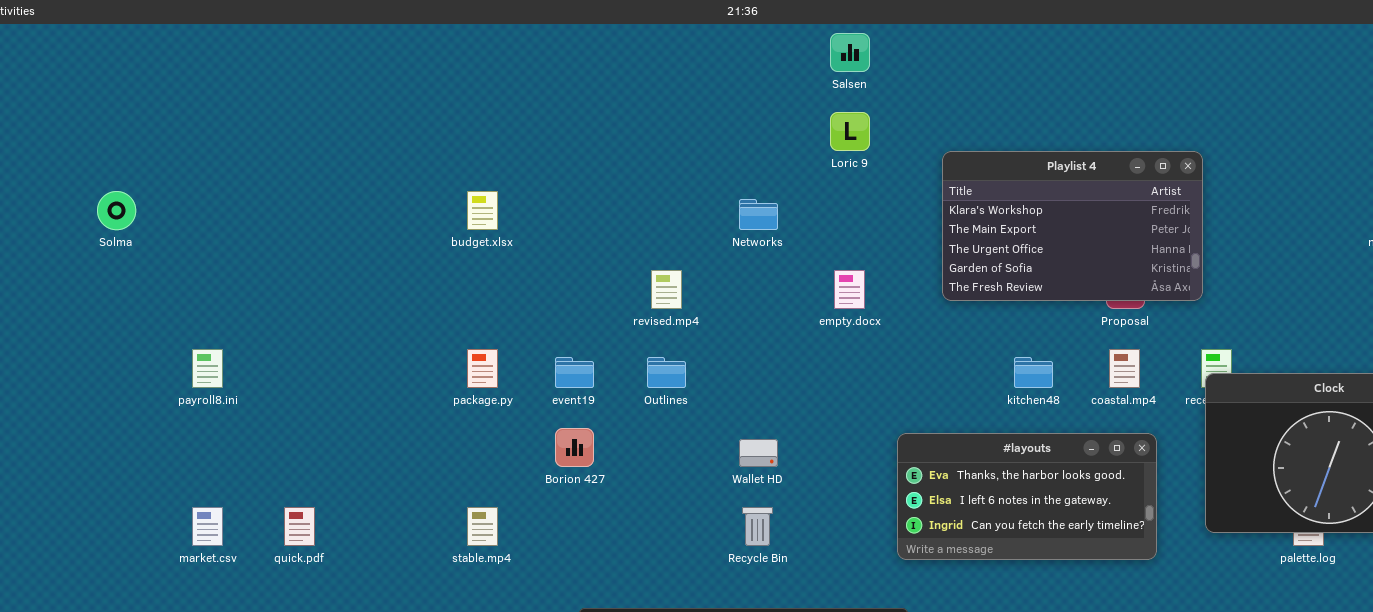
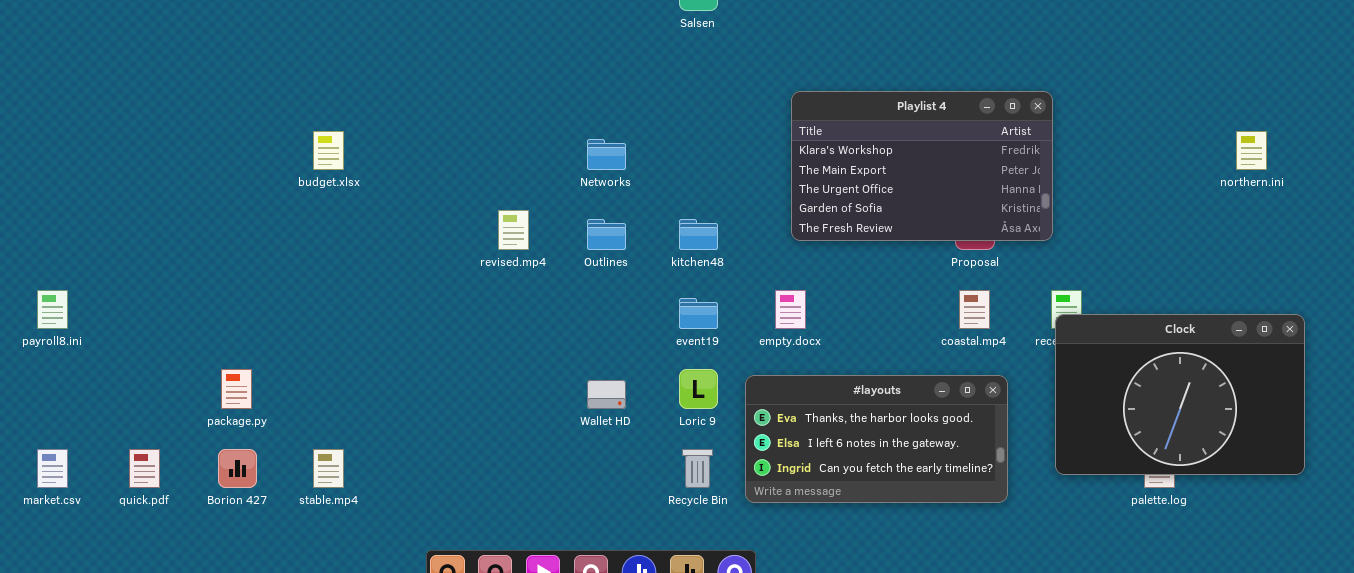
Loric 9: [830,112,870,151] -> [679,369,718,409], moved
empty.docx: [834,270,865,309] -> [775,290,806,329], moved
package.py: [467,349,498,388] -> [221,369,252,409], moved
event19: [555,357,594,388] -> [679,298,718,329], moved
Outlines: [647,357,686,388] -> [587,219,626,250], moved
kitchen48: [1014,357,1053,388] -> [679,219,718,250], moved
Borion 427: [555,428,594,467] -> [218,449,257,488], moved
Recycle Bin: [742,507,773,546] -> [682,449,713,488], moved

